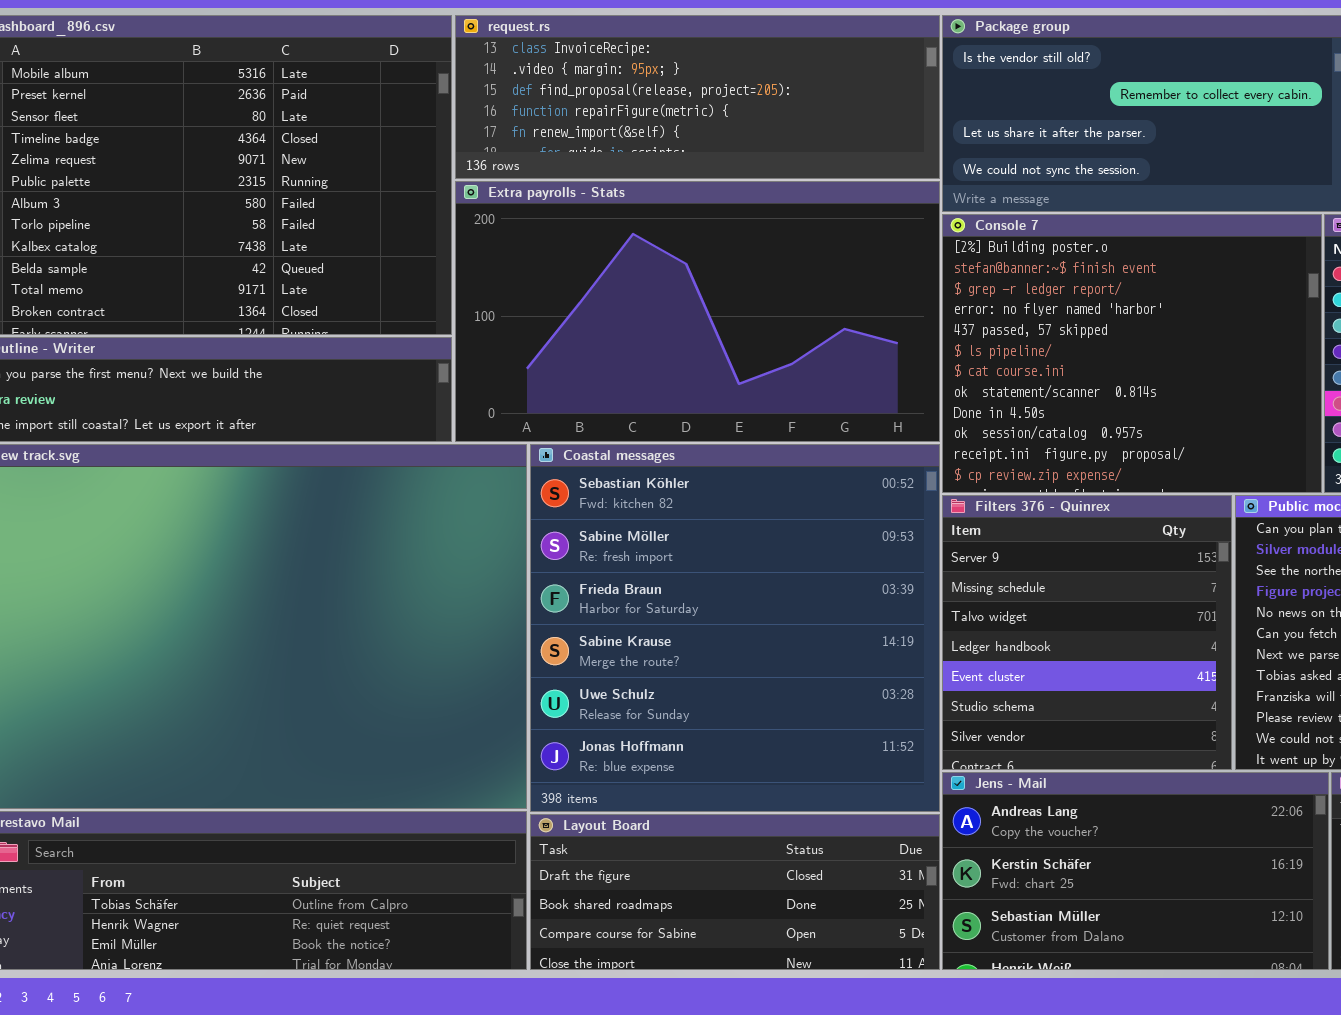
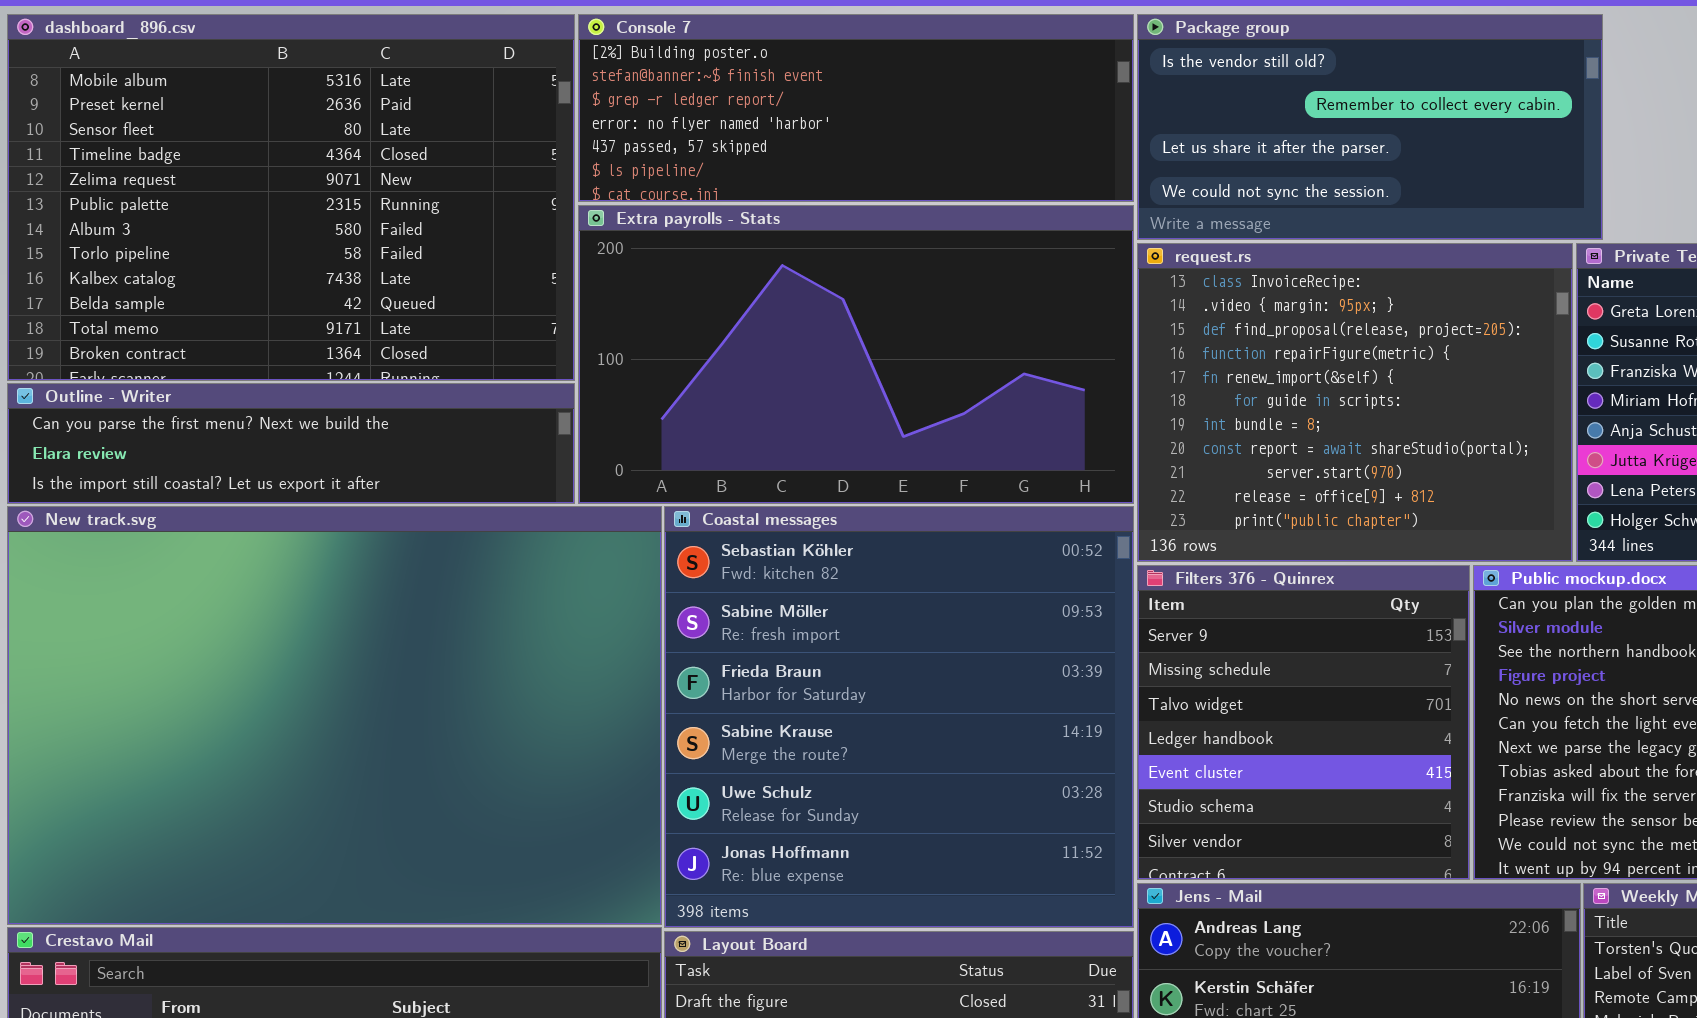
request.rs: [455,15,940,179] -> [1137,243,1573,562], moved, resized
Console 7: [942,214,1322,493] -> [578,14,1134,202], moved, resized

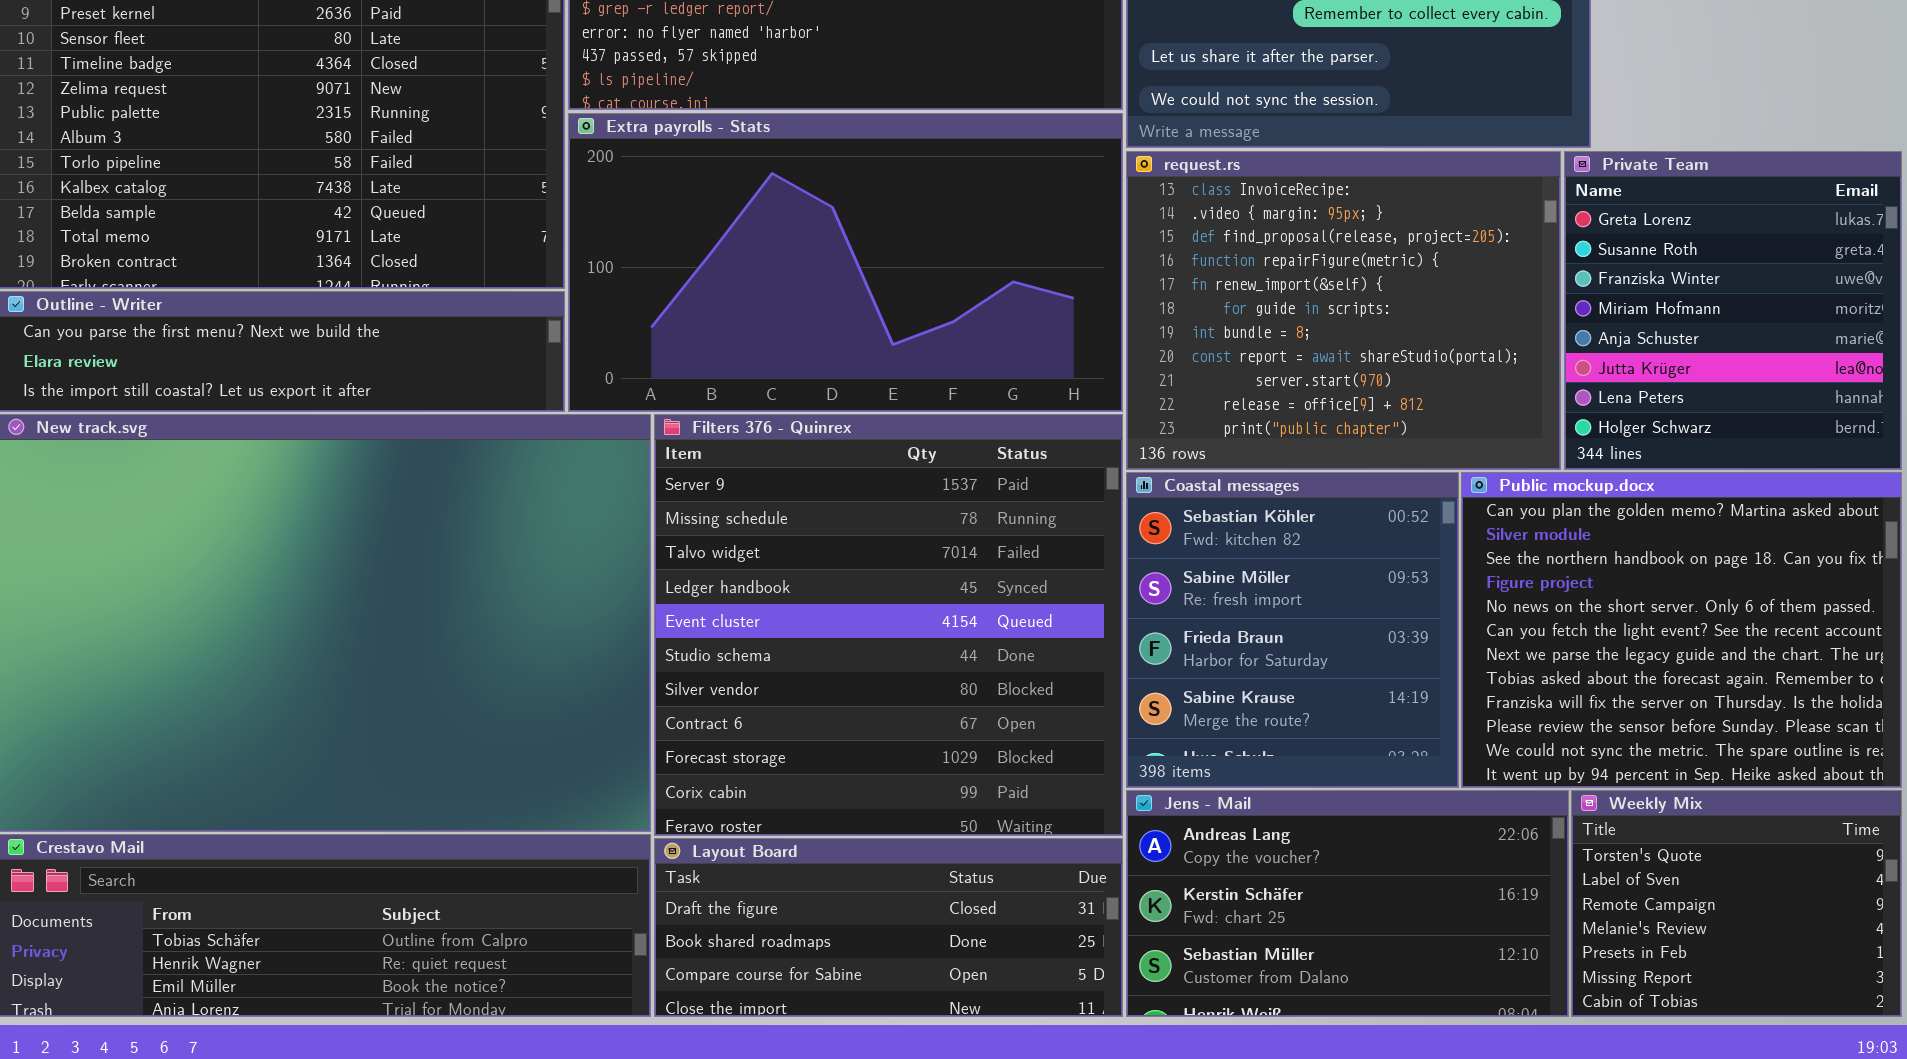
Coastal messages: [664,506,1134,928] -> [1126,472,1459,788], moved, resized
Filters 376 - Quinrex: [1137,565,1470,880] -> [654,414,1123,836], moved, resized

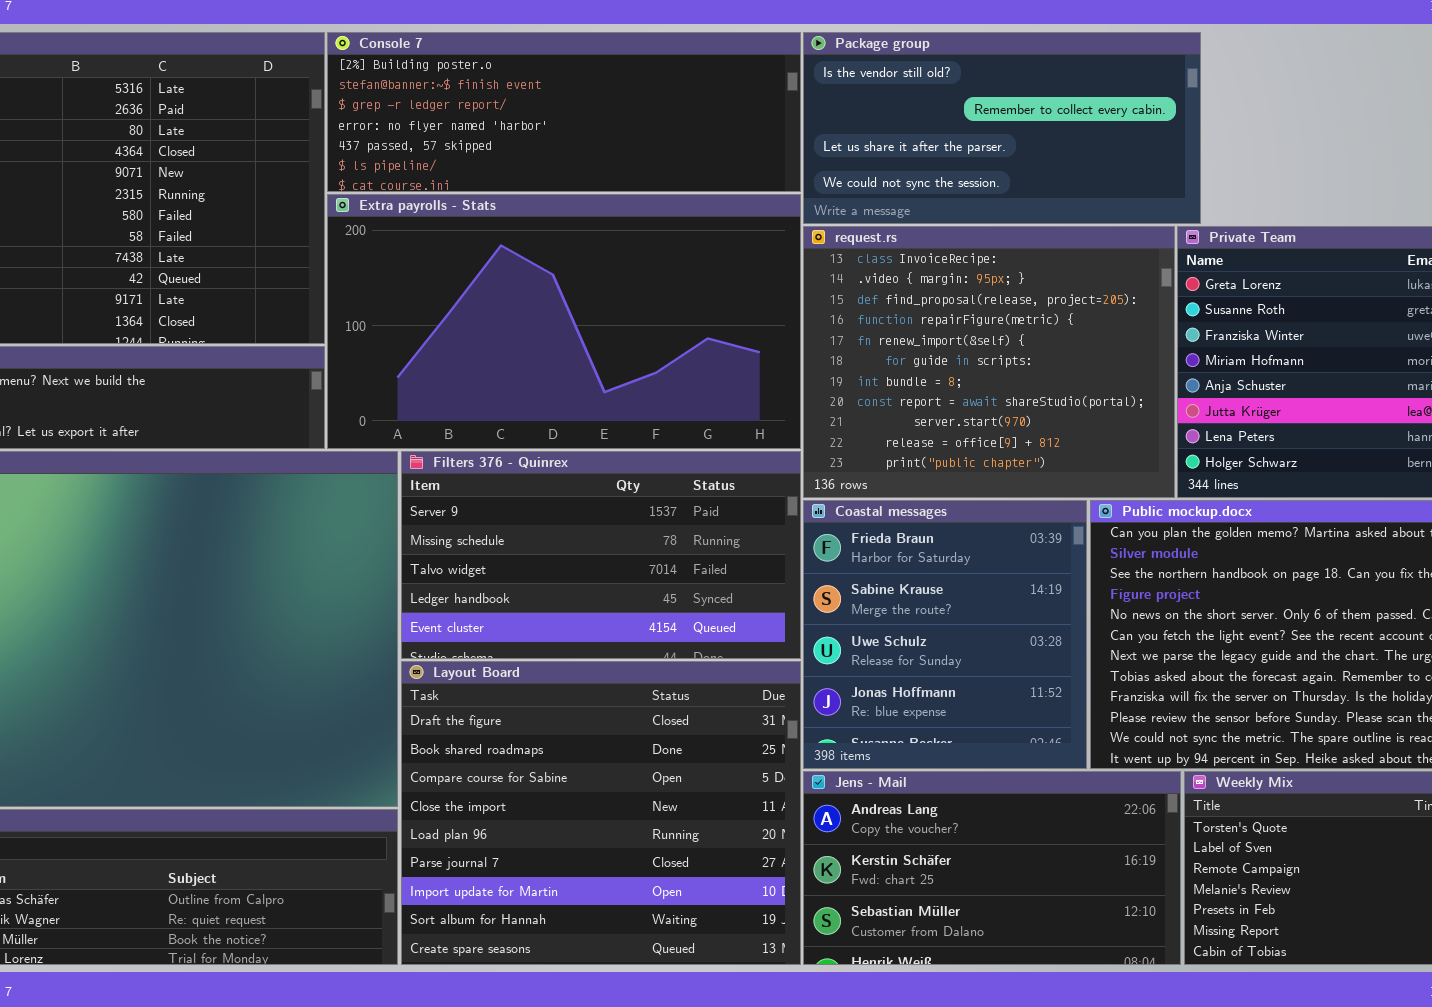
Filters 376 - Quinrex: [654,414,1123,836] -> [401,451,801,659], resized
Coastal messages: [1126,472,1459,788] -> [803,500,1087,769], scrolled down 2 rows
Layout Board: [654,838,1123,1017] -> [401,661,801,965], resized

